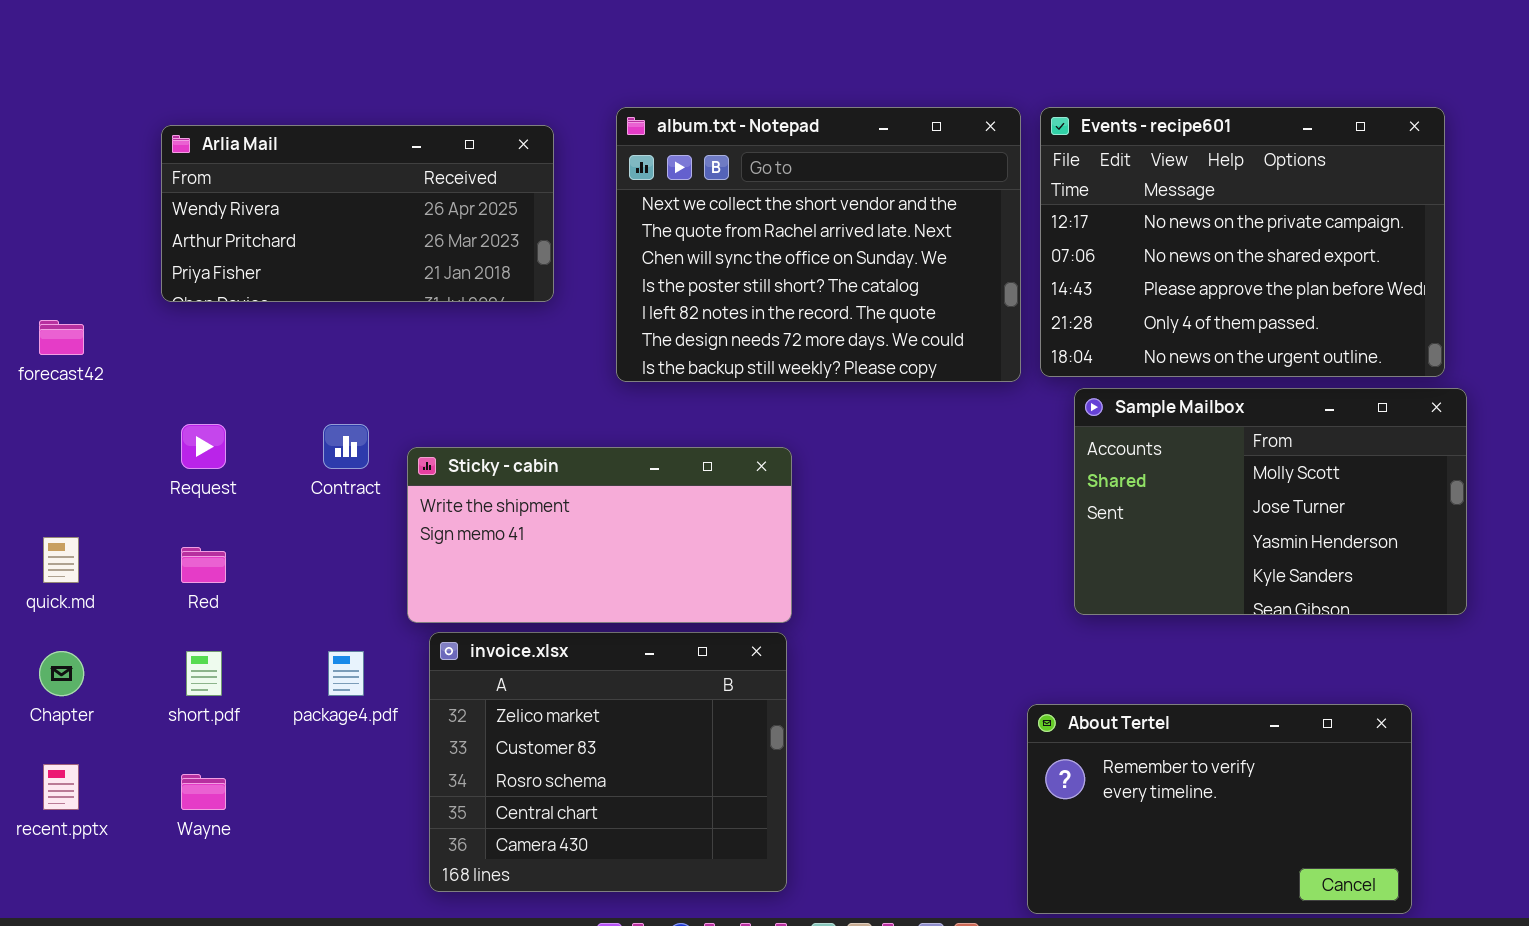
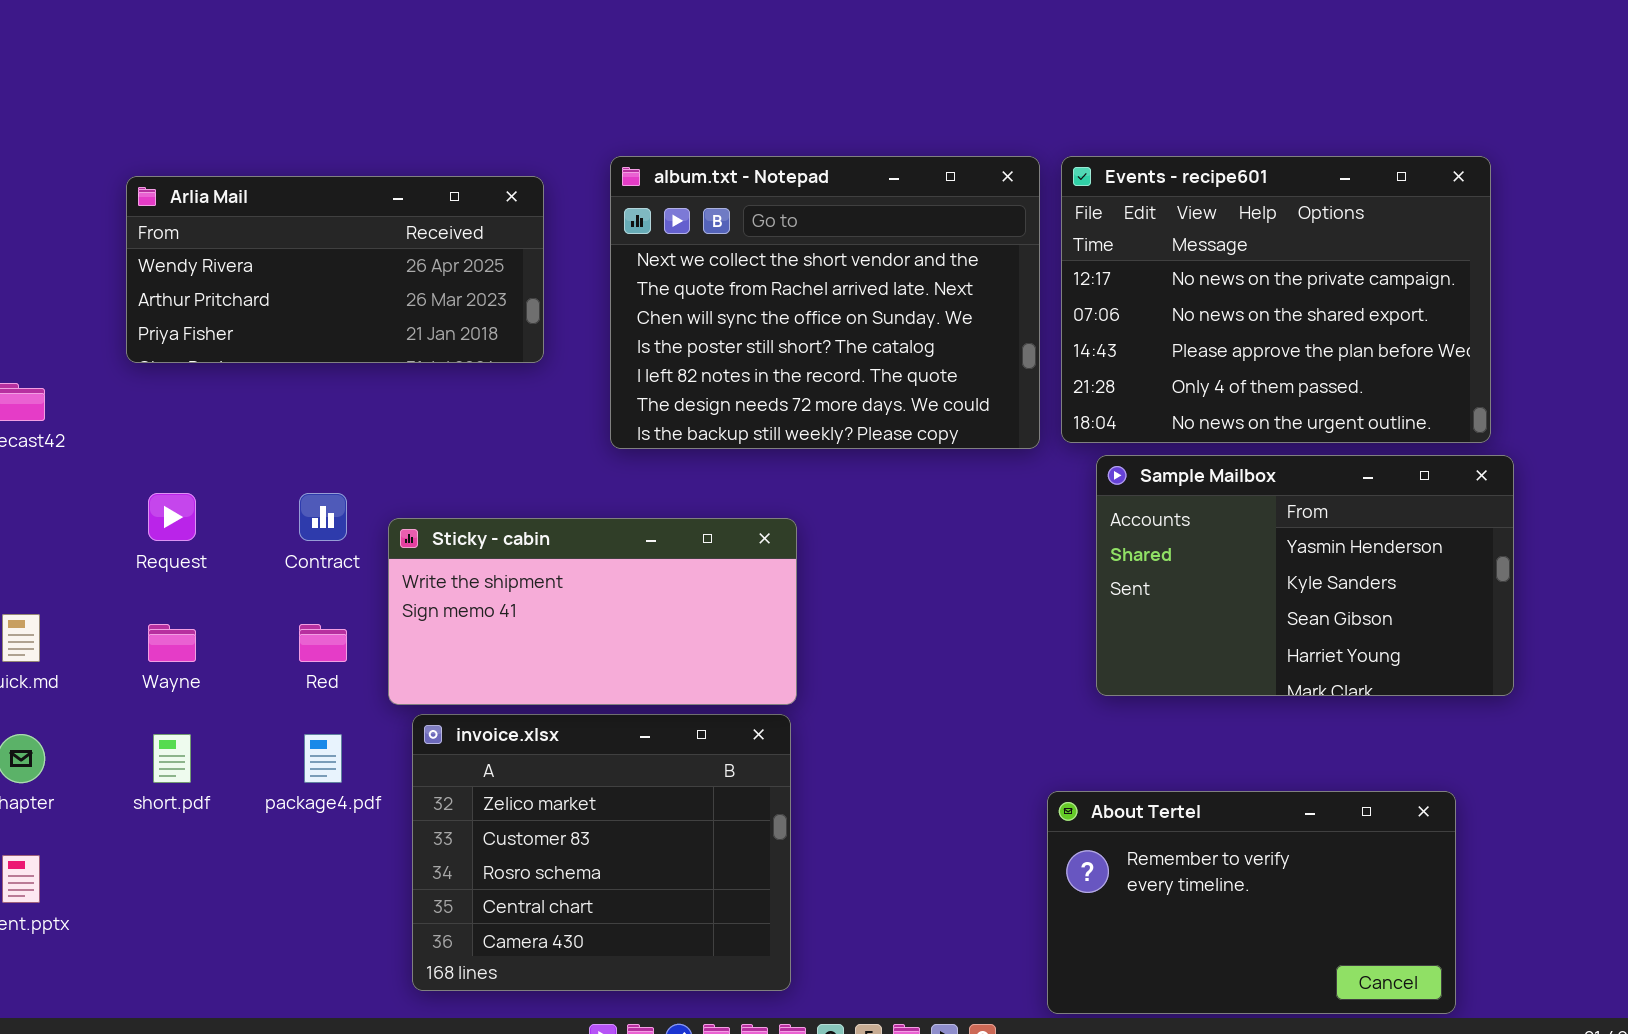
Sample Mailbox: [1074,388,1467,615] -> [1096,455,1514,696], scrolled down 2 rows
Red: [181,547,226,583] -> [299,624,347,662], moved
Wayne: [181,774,226,810] -> [148,624,196,662], moved

